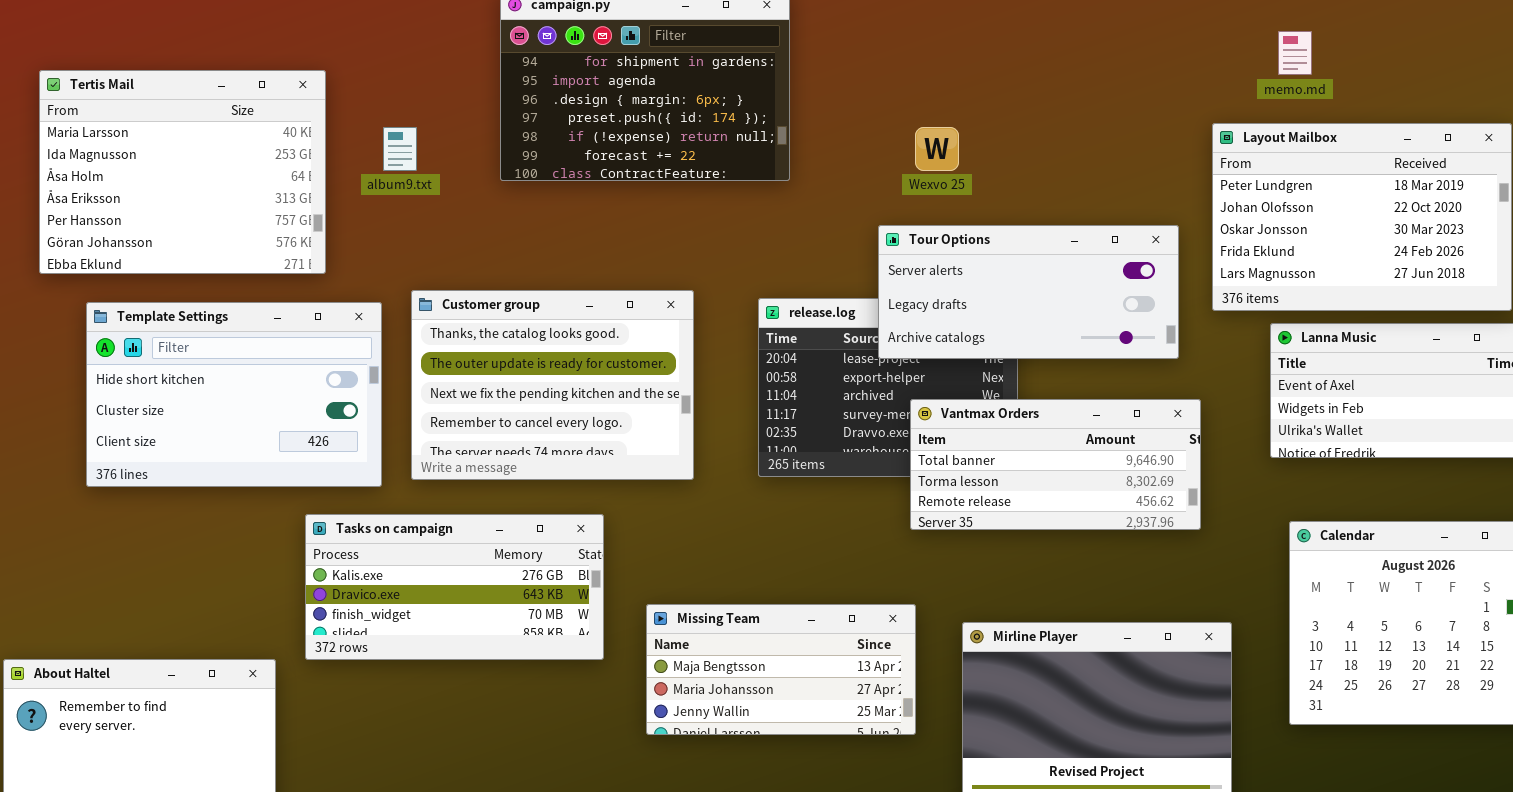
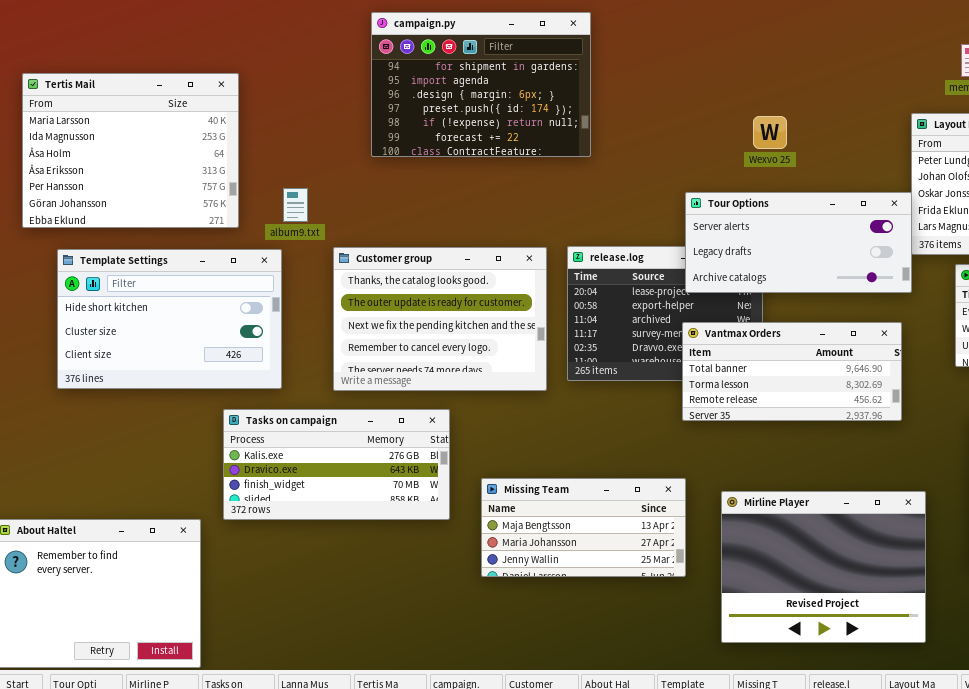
album9.txt: [383,127,417,171] -> [283,188,308,222], moved
Wexvo 25: [915,127,959,171] -> [753,116,787,149], moved
Tour Options: [878,225,1179,359] -> [685,192,912,293], moved
Customer group: [411,290,694,480] -> [333,247,547,391], moved

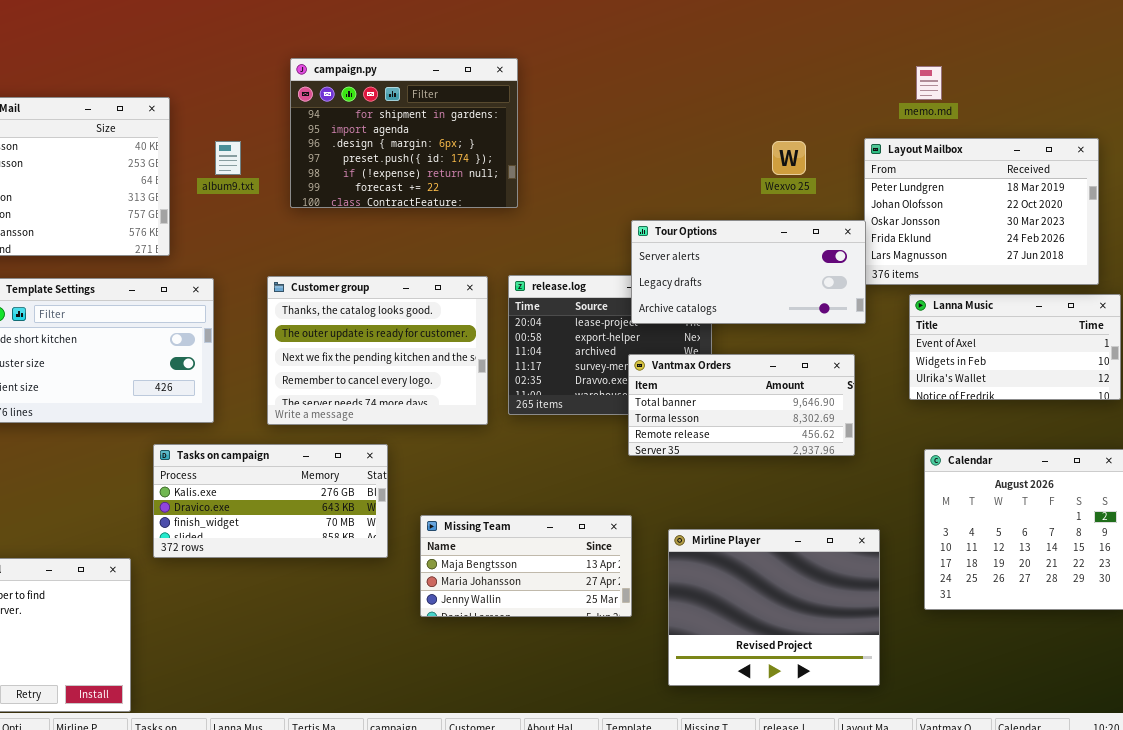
campaign.py: [371,12,591,157] -> [290,58,518,208], moved
Wexvo 25: [753,116,787,149] -> [772,141,806,175], moved
album9.txt: [283,188,308,222] -> [215,141,241,175], moved

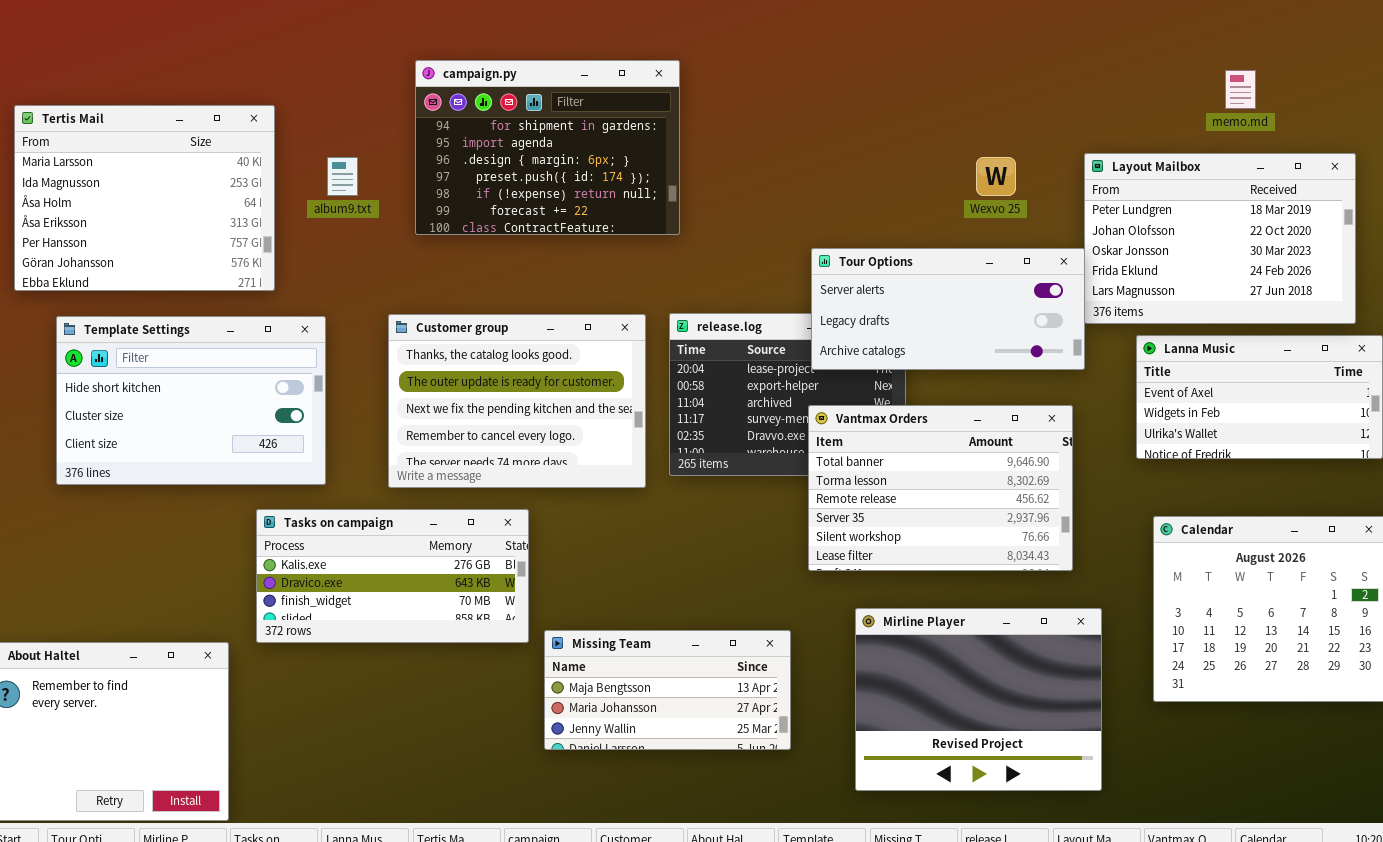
memo.md: [916,66,942,100] -> [1225,70,1256,109], moved
Vantmax Orders: [628,354,855,456] -> [808,405,1073,571], resized
Missing Team: [420,515,632,617] -> [544,630,791,750], moved

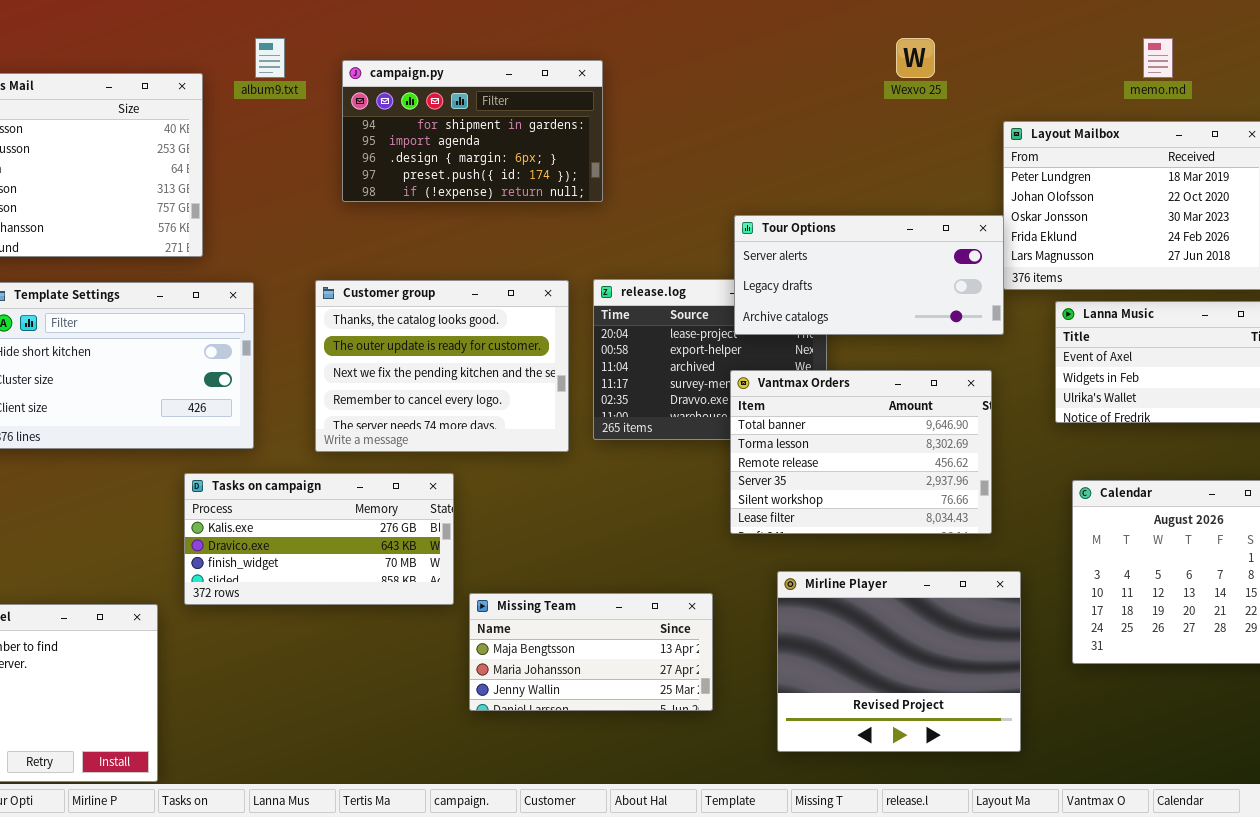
campaign.py: [415,60,680,235] -> [342,60,603,202], resized
album9.txt: [327,157,358,196] -> [255,38,285,78], moved
Wexvo 25: [976,157,1016,196] -> [896,38,935,78], moved

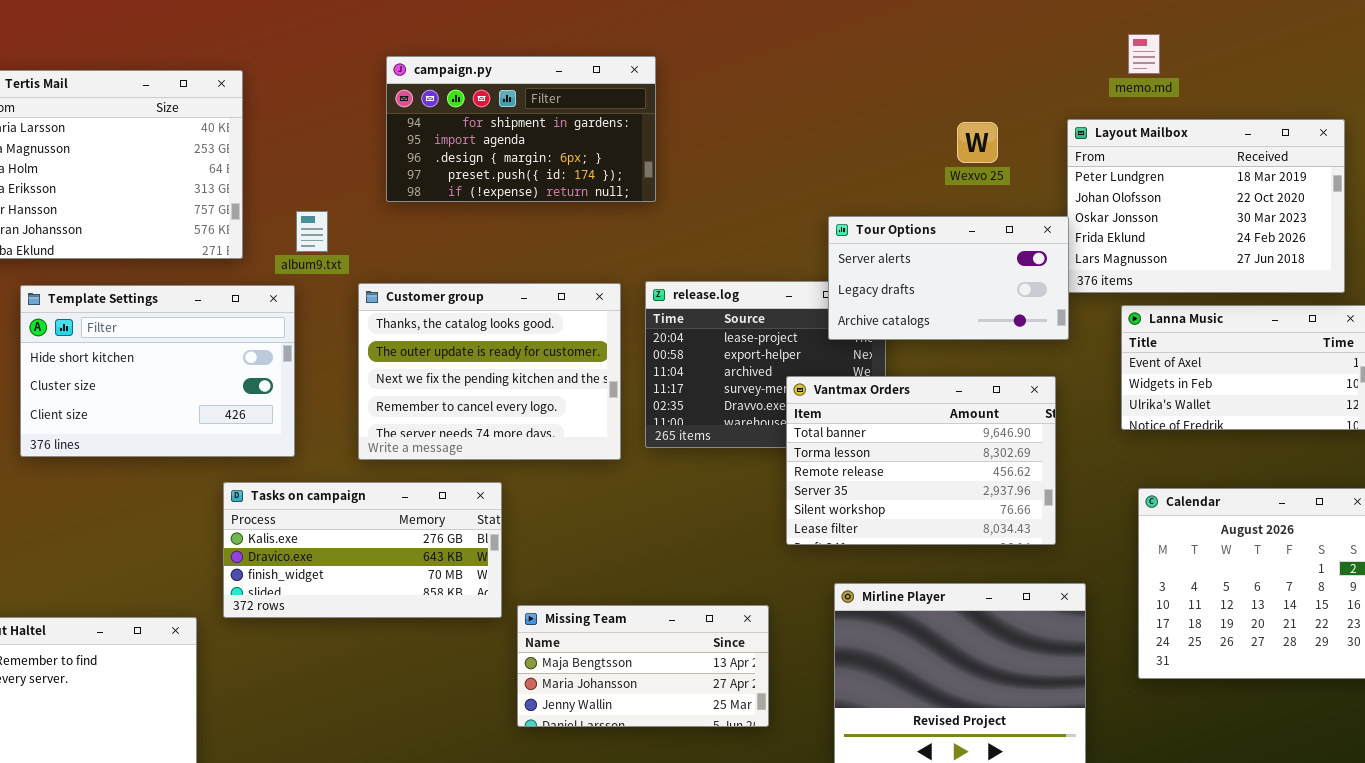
album9.txt: [255,38,285,78] -> [296,211,328,252], moved
Wexvo 25: [896,38,935,78] -> [957,122,998,163], moved
memo.md: [1143,38,1173,78] -> [1128,34,1160,74], moved
Tour Options: [734,215,1004,335] -> [828,216,1069,340], resized

